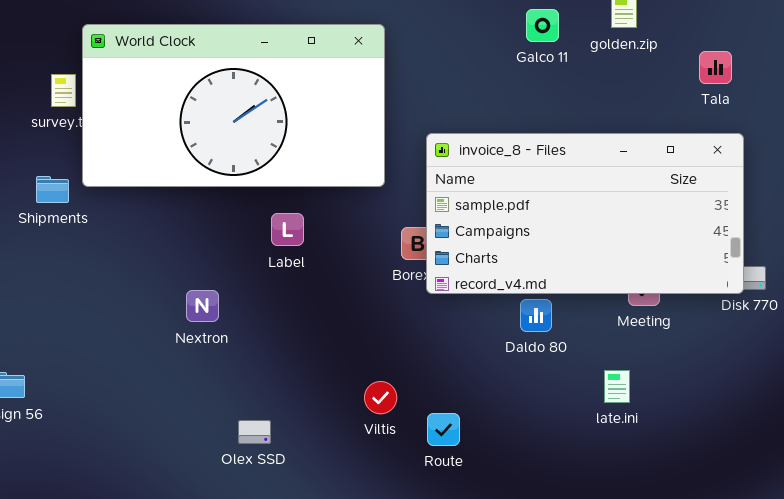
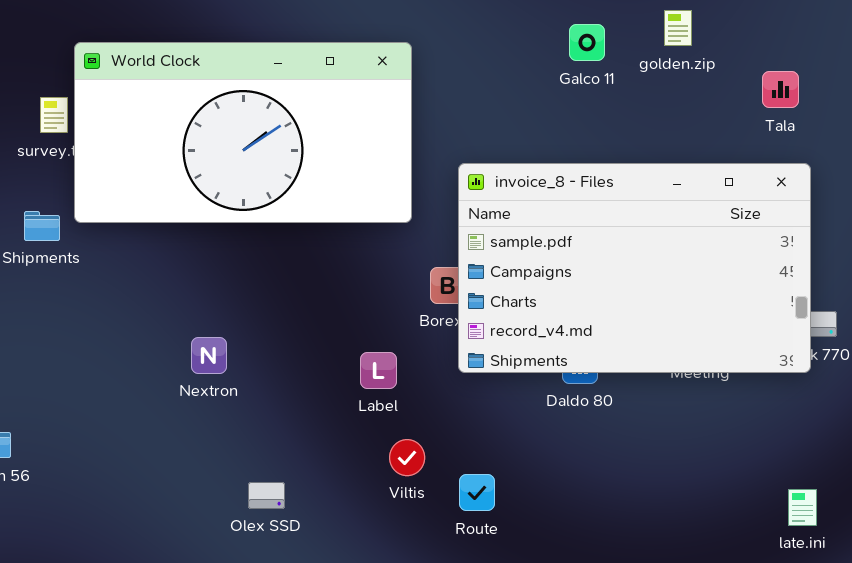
invoice_8 - Files: [426,133,744,294] -> [458,163,811,373], resized
Label: [271,213,304,246] -> [360,352,397,389], moved
late.ini: [604,370,630,403] -> [788,489,817,526], moved

